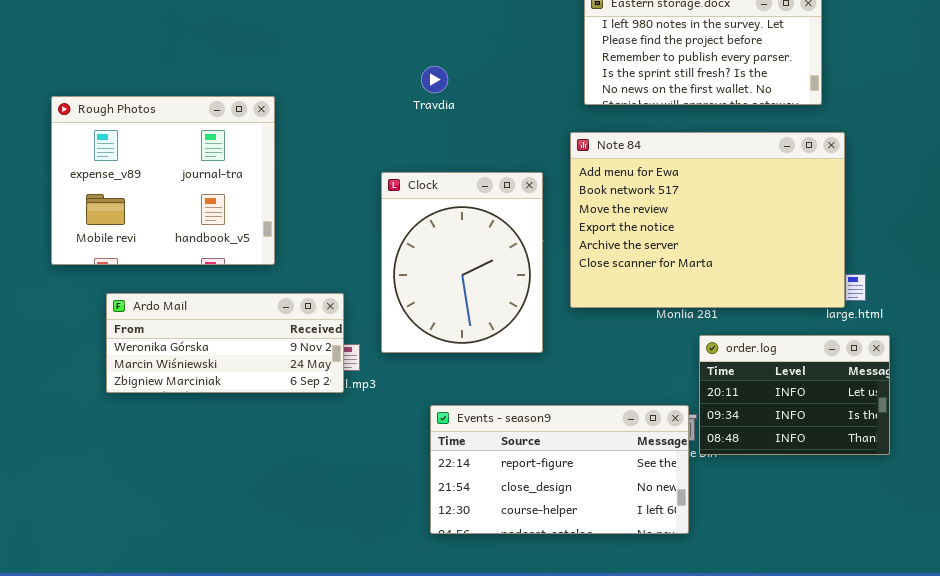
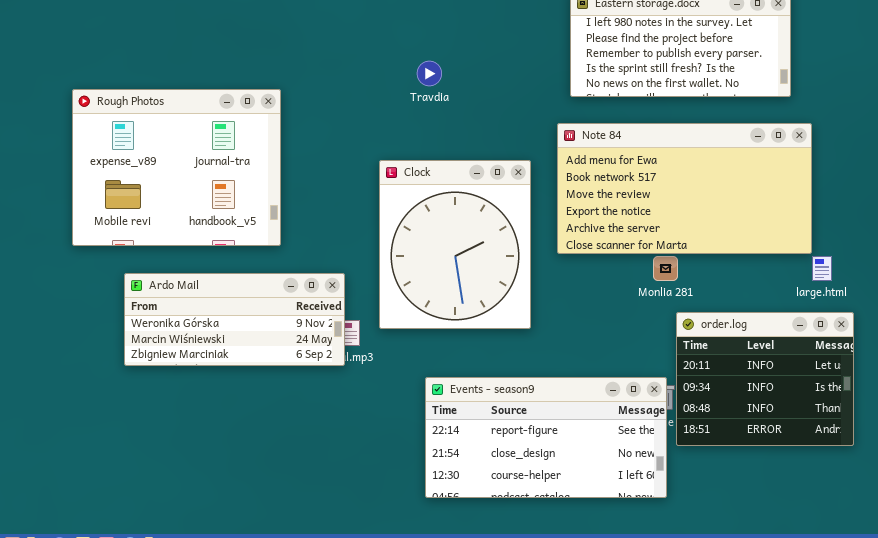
Note 84: [570,132,845,308] -> [557,123,812,254], resized
order.log: [699,335,890,455] -> [676,312,854,446], resized

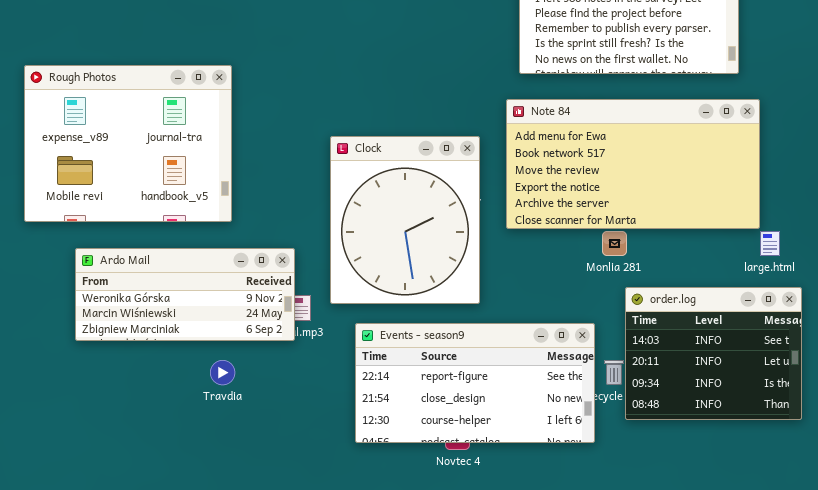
Travdia: [417,61,442,86] -> [210,360,235,385], moved
order.log: [676,312,854,446] -> [625,287,802,420], scrolled up 1 row
Events - season9: [425,377,667,498] -> [355,323,595,443], moved

